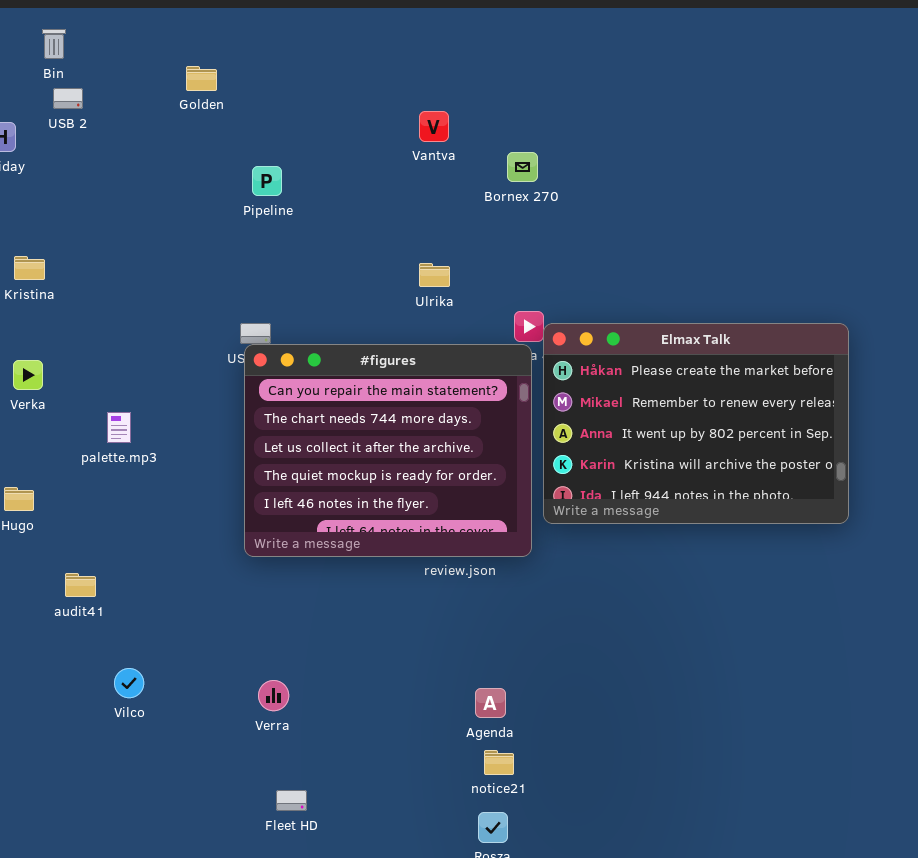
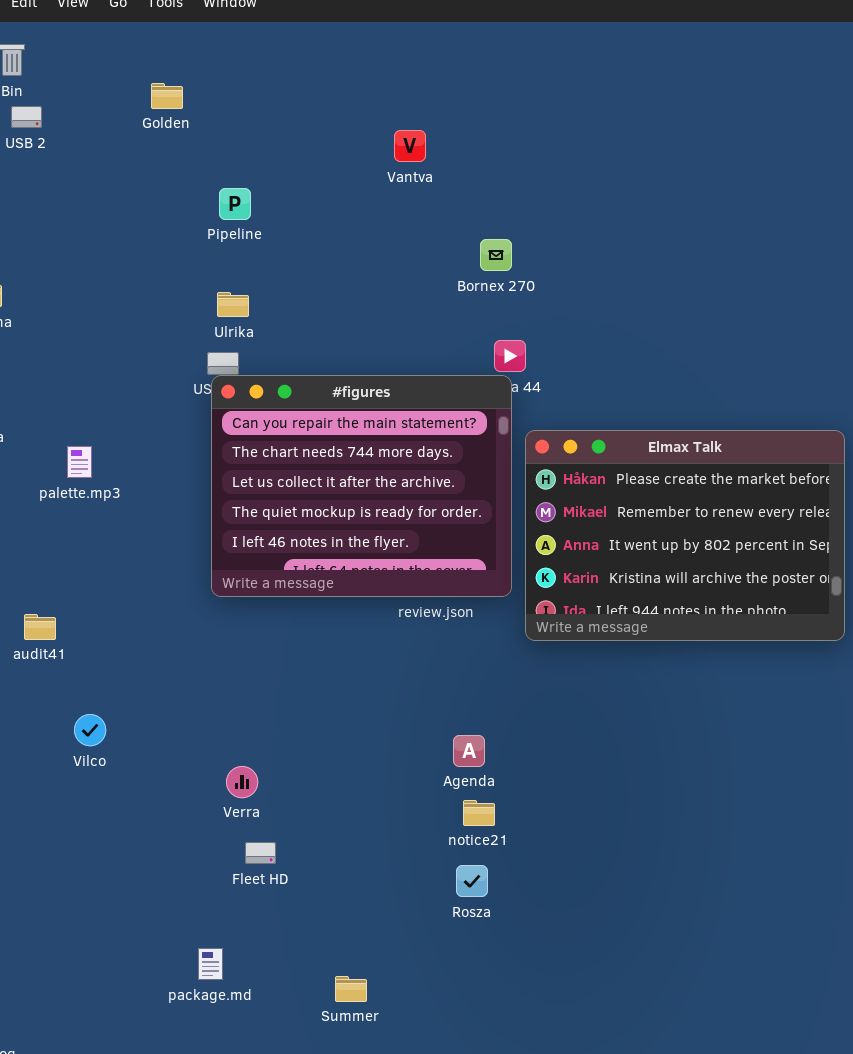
Bornex 270: [507,152,538,182] -> [480,239,512,271], moved
Ulrika: [419,263,450,287] -> [217,292,249,317], moved
Elmax Talk: [543,323,849,524] -> [525,430,845,641], moved
Verra: [258,680,289,711] -> [226,766,258,798], moved

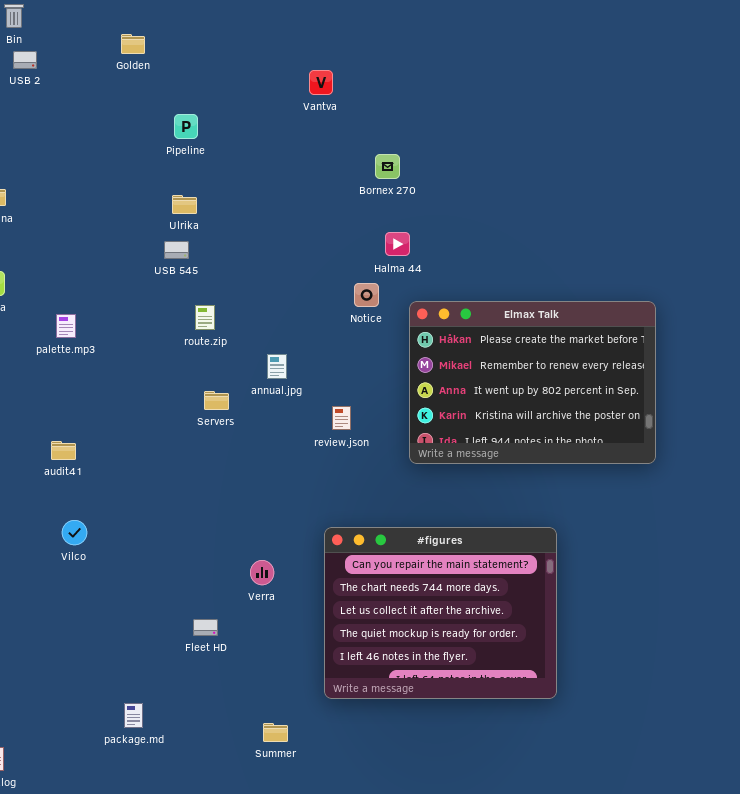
#figures: [211,375,512,597] -> [324,527,557,699], moved
audit41: [24,614,56,640] -> [51,441,76,460], moved
Verra: [226,766,258,798] -> [250,560,274,585], moved
package.md: [198,948,223,980] -> [124,703,143,728], moved

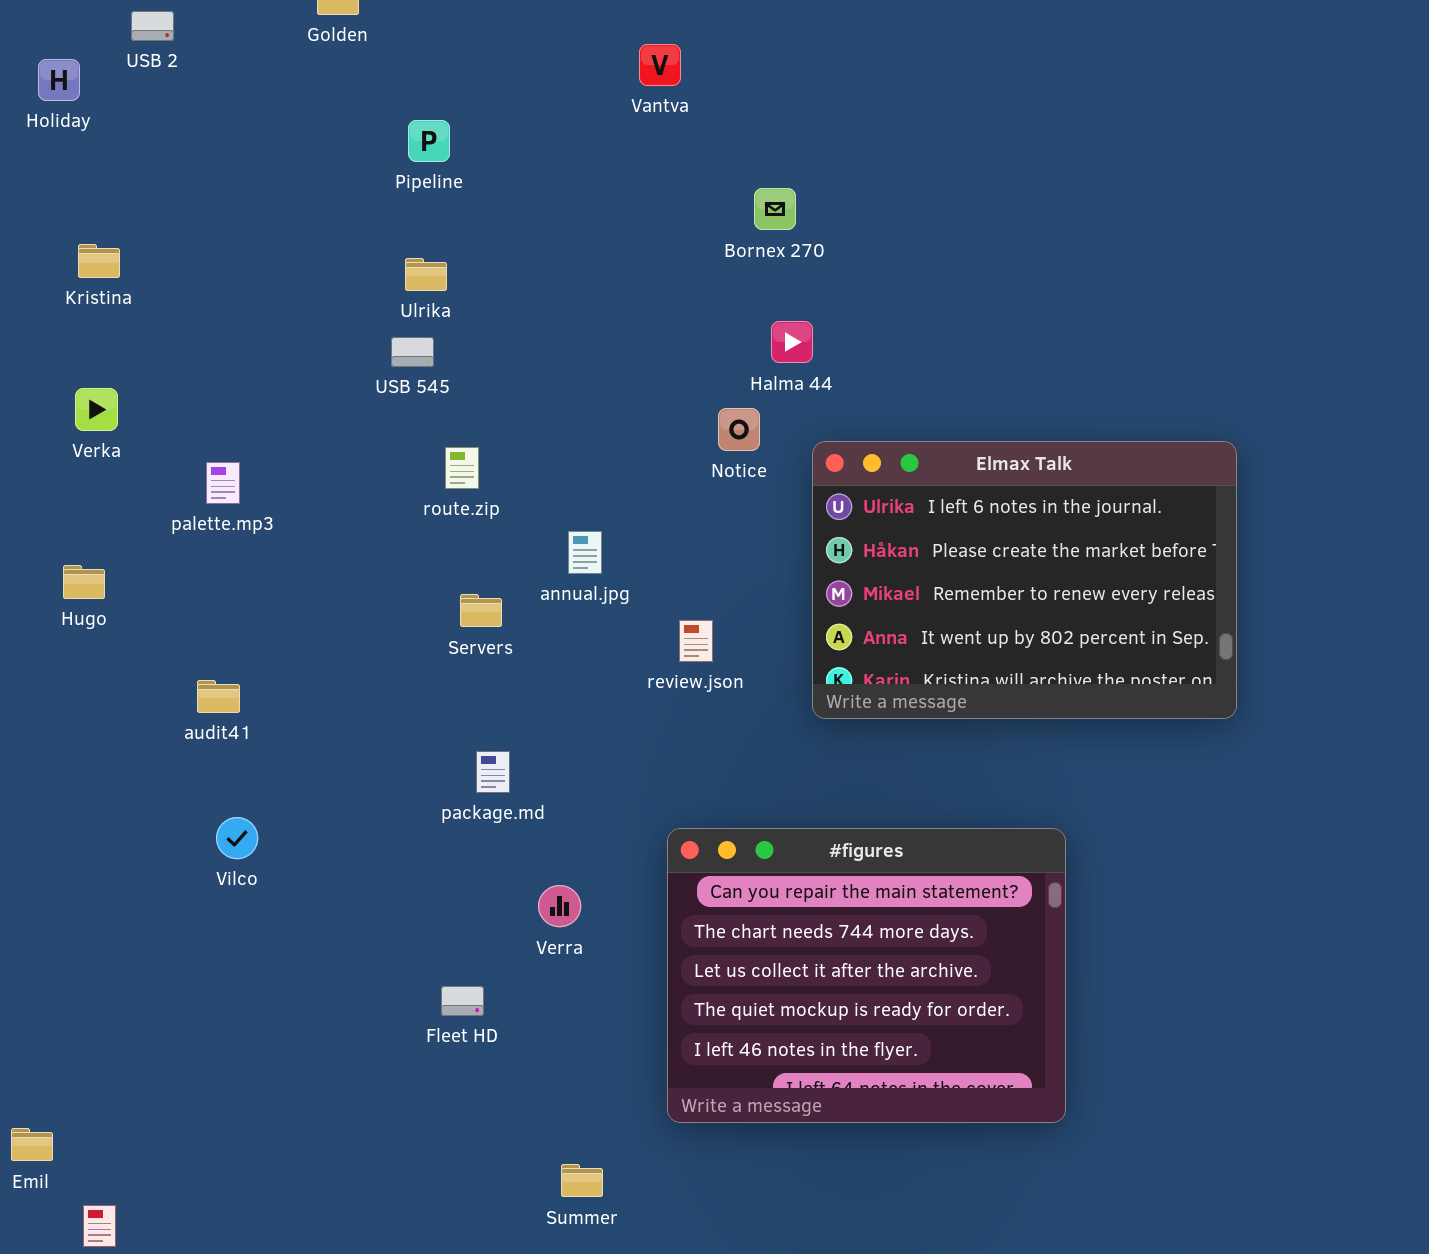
Elmax Talk: [409,301,656,464] -> [812,441,1237,719], scrolled up 1 row
package.md: [124,703,143,728] -> [476,751,510,793], moved

